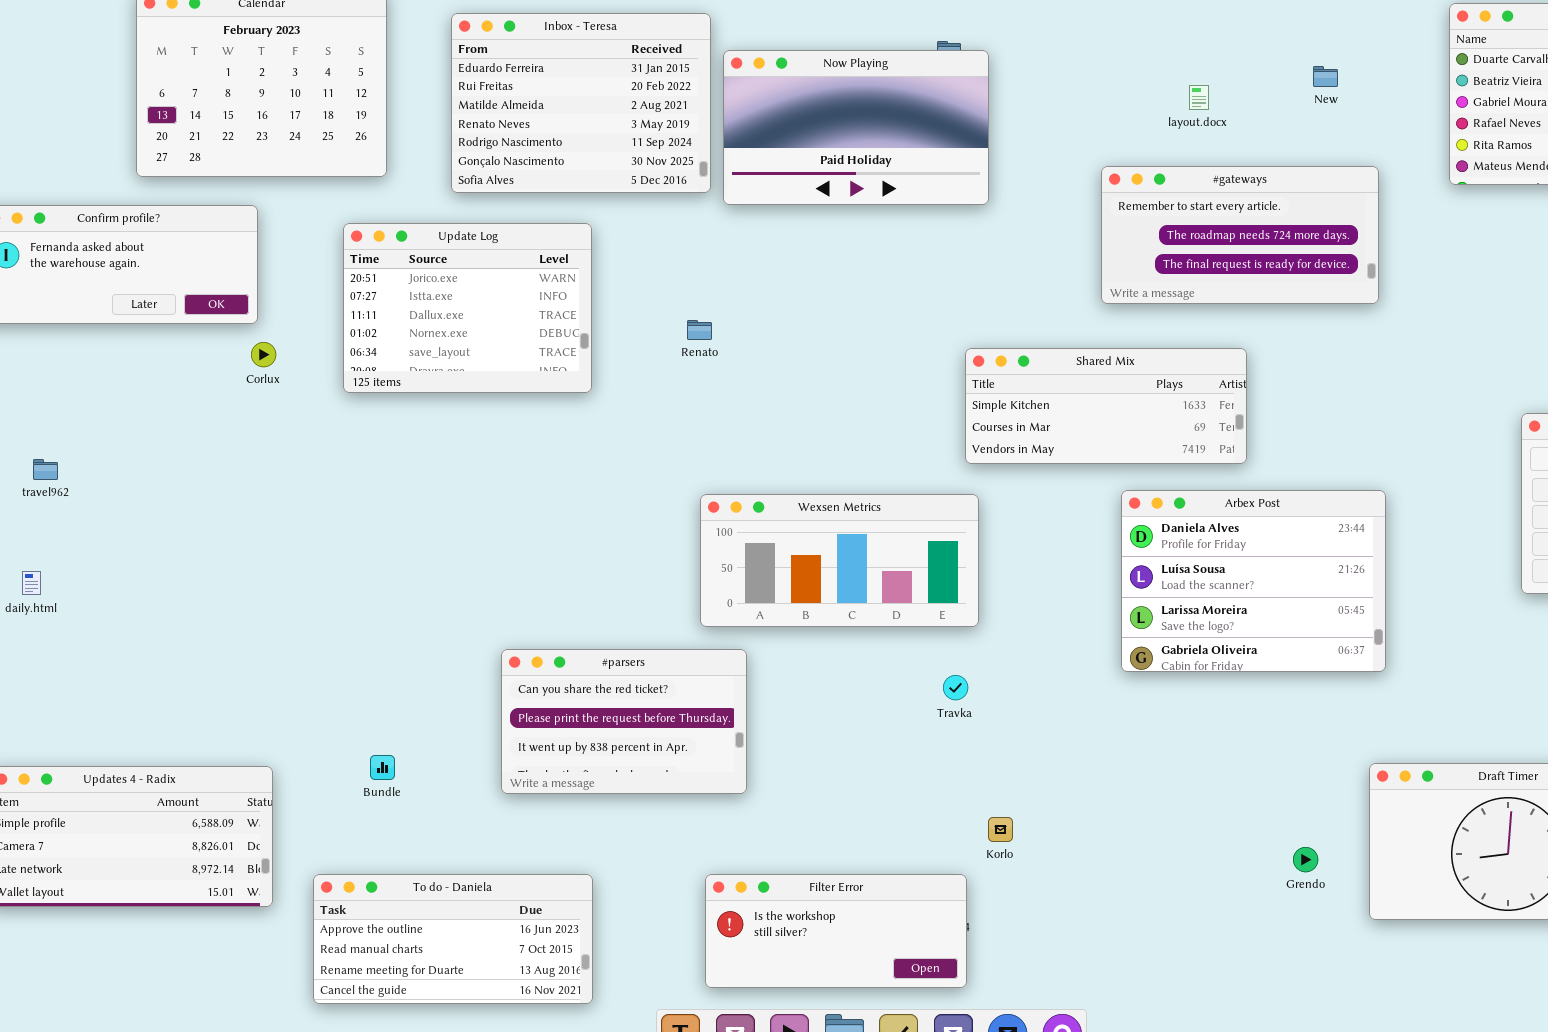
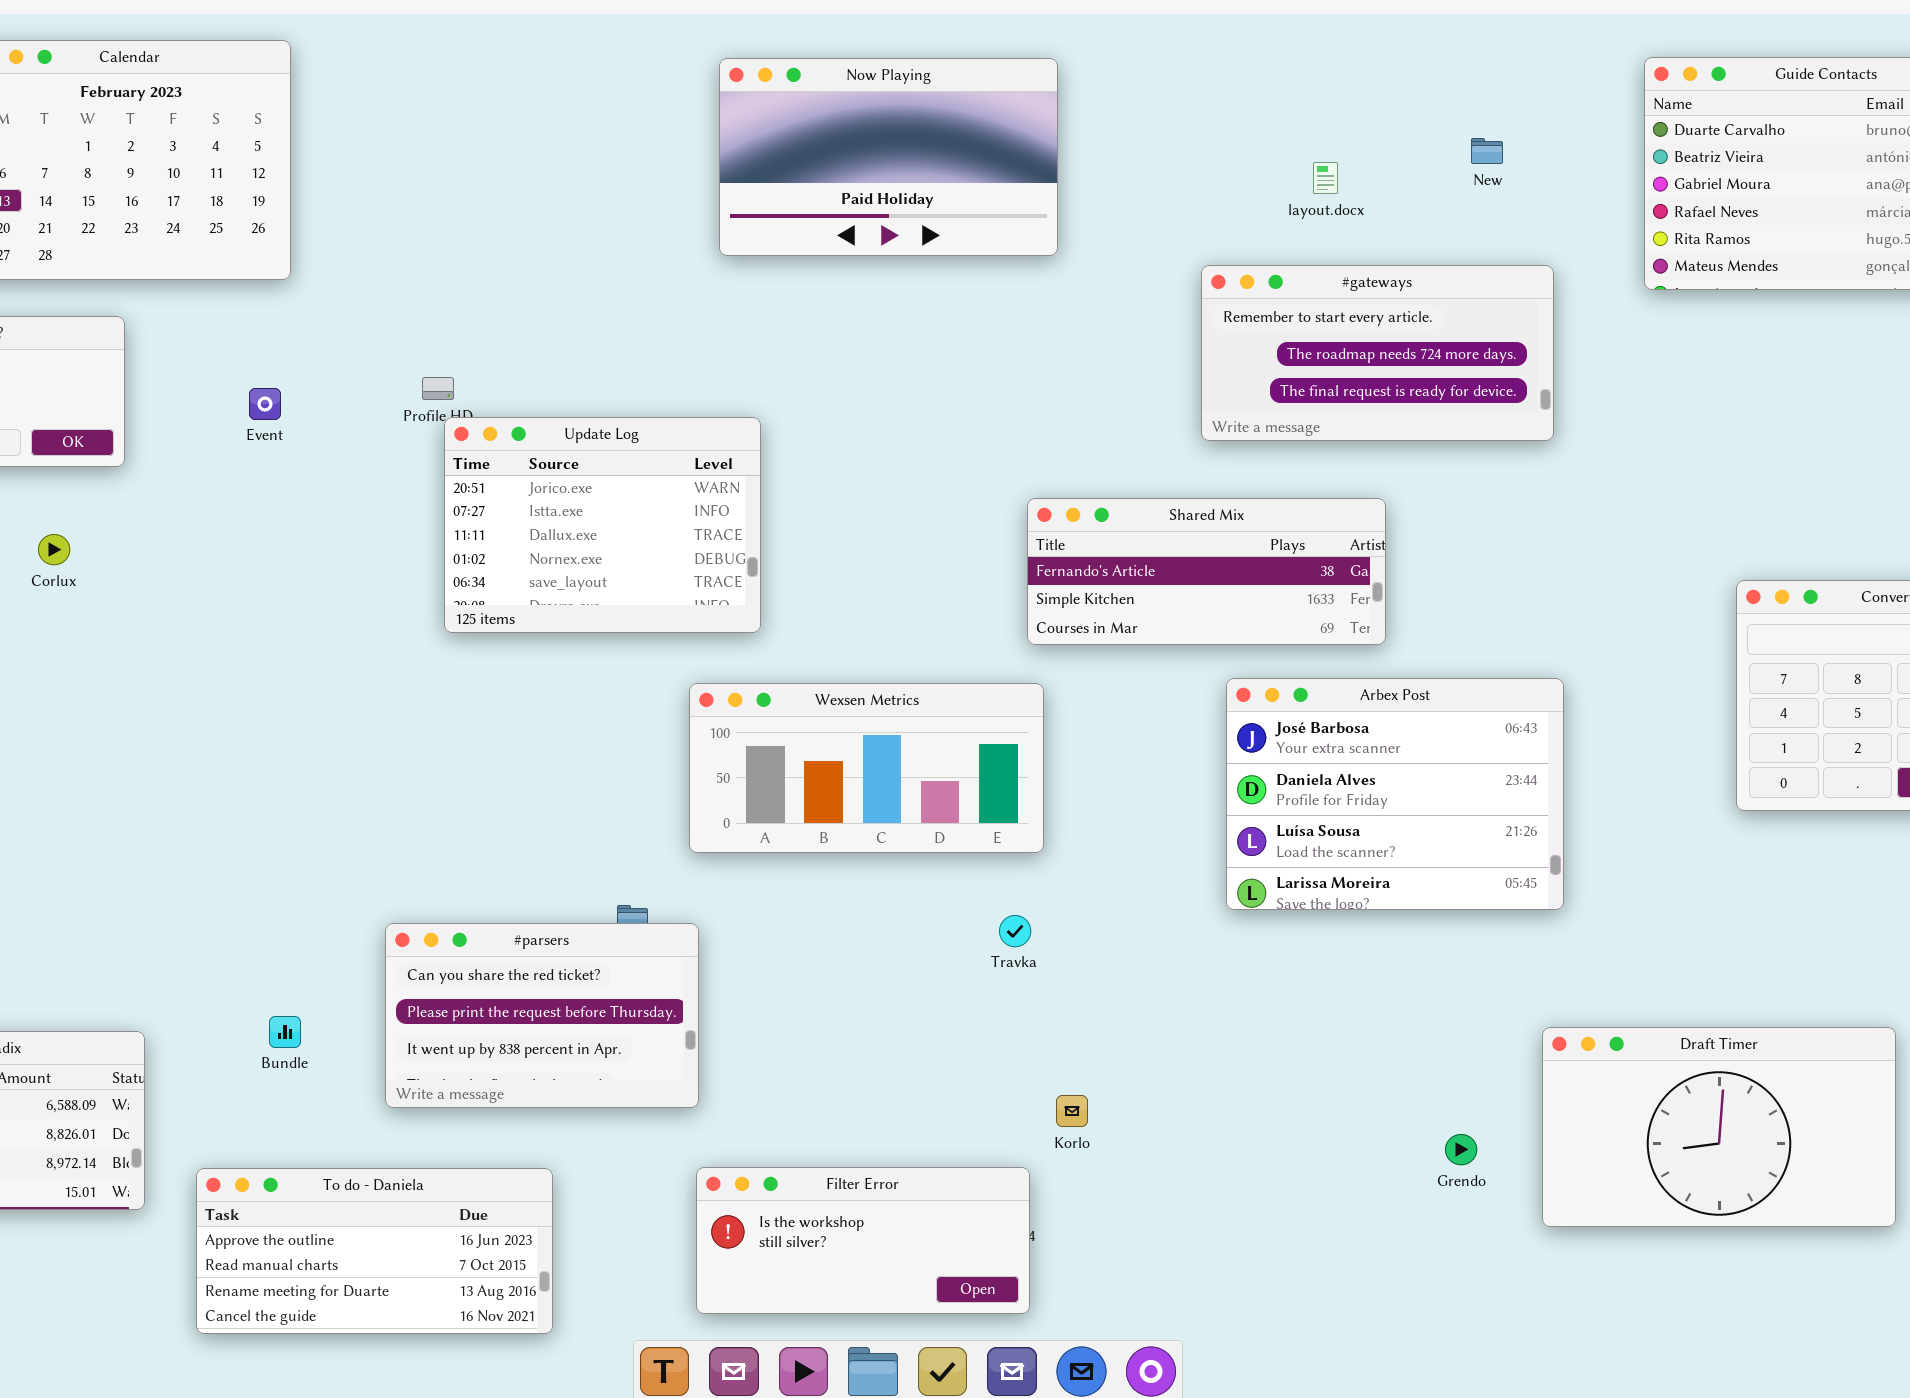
Inbox - Teresa: [451,13,711,193] -> none, closed
Now Playing: [723,50,989,205] -> [719,58,1058,256], moved
Update Log: [343,223,592,393] -> [444,417,761,633], moved
Corlux: [251,342,276,367] -> [38,534,70,565], moved
Shared Mix: [965,348,1247,464] -> [1027,498,1386,645], scrolled up 1 row
Arbex Post: [1121,490,1386,672] -> [1226,678,1564,910], scrolled up 1 row
#parsers: [501,649,747,794] -> [385,923,699,1108], moved

